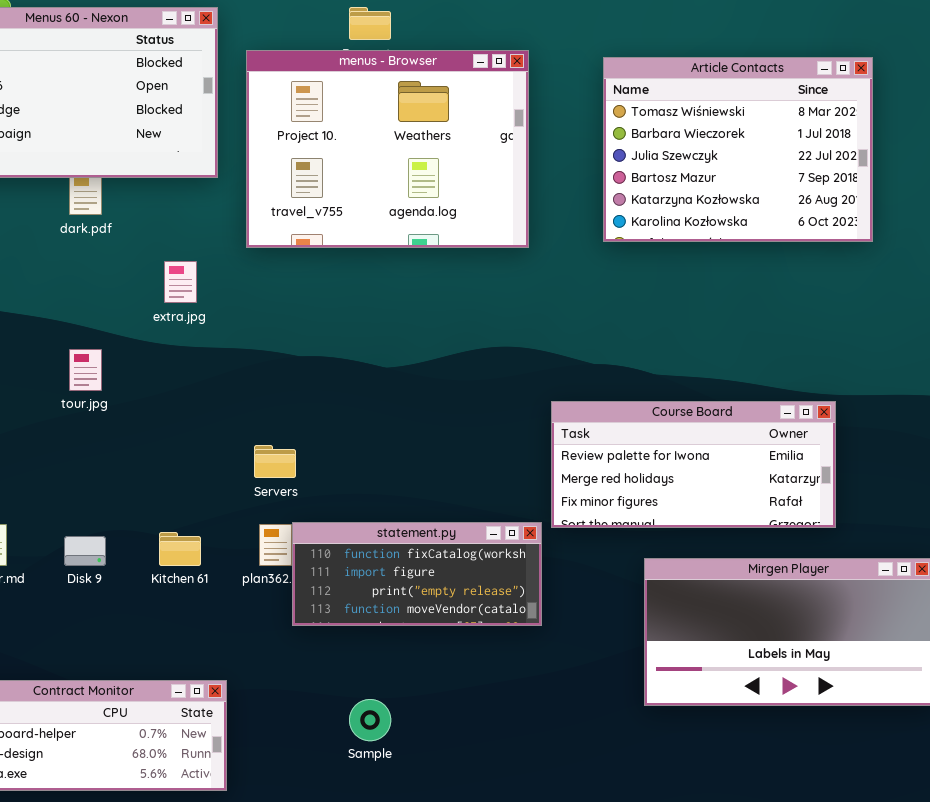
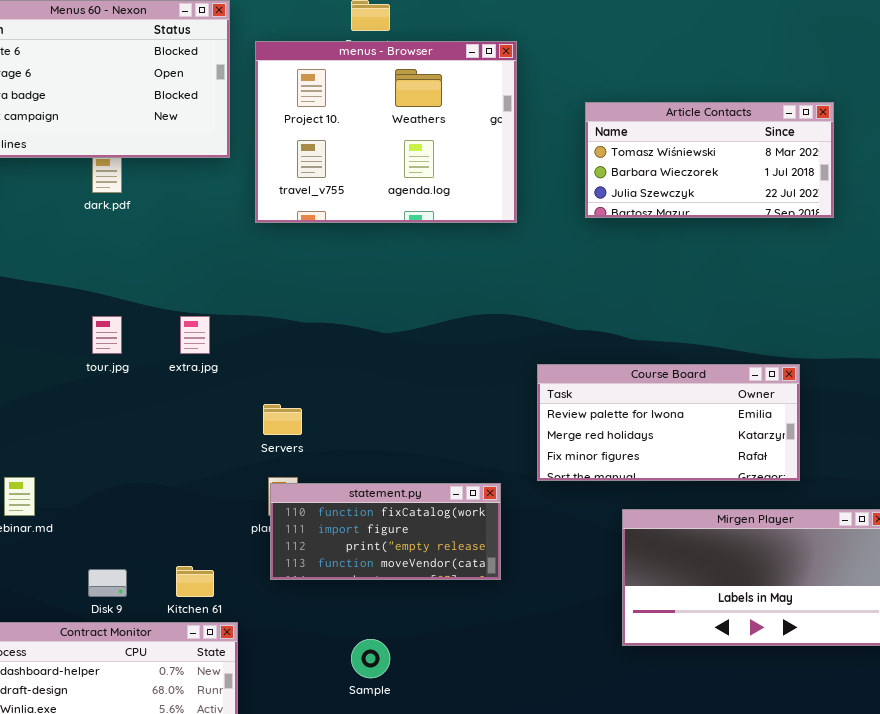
Article Contacts: [603,57,873,242] -> [585,102,834,218], resized
extra.jpg: [164,261,197,303] -> [180,316,210,354], moved
statement.py: [292,522,542,626] -> [270,483,501,580], moved
Kitchen 61: [159,532,201,566] -> [176,566,214,597], moved
Disk 9: [64,536,106,566] -> [88,569,127,597], moved

